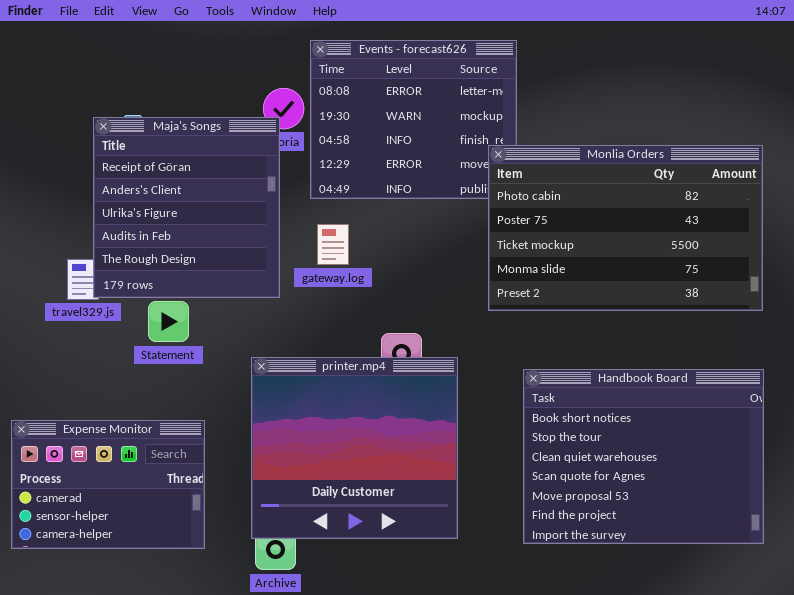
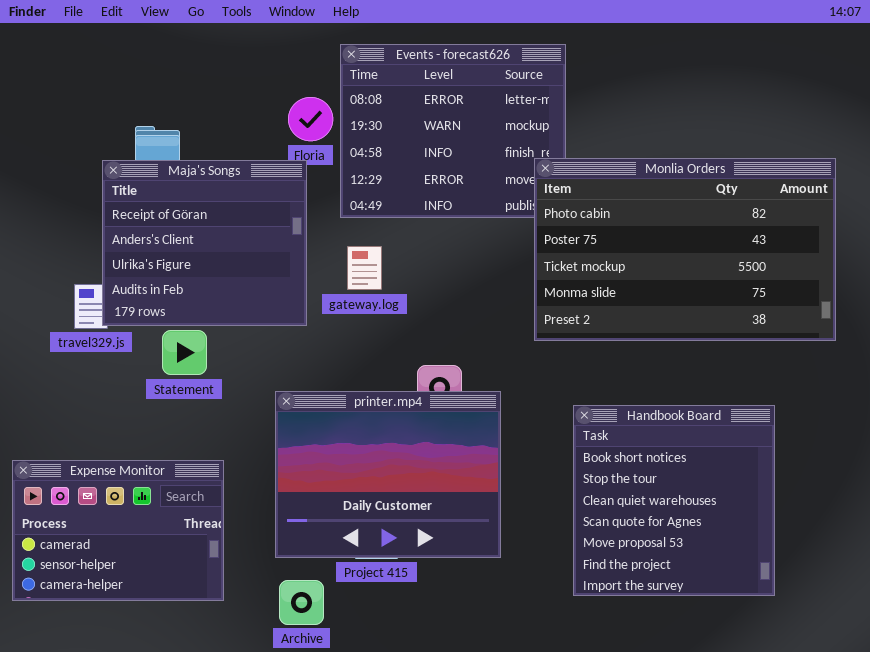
Maja's Songs: [93,117,280,298] -> [102,160,307,326], resized
printer.mp4: [251,357,458,539] -> [275,391,501,558], resized
Handbook Board: [523,369,764,544] -> [573,405,775,596], resized

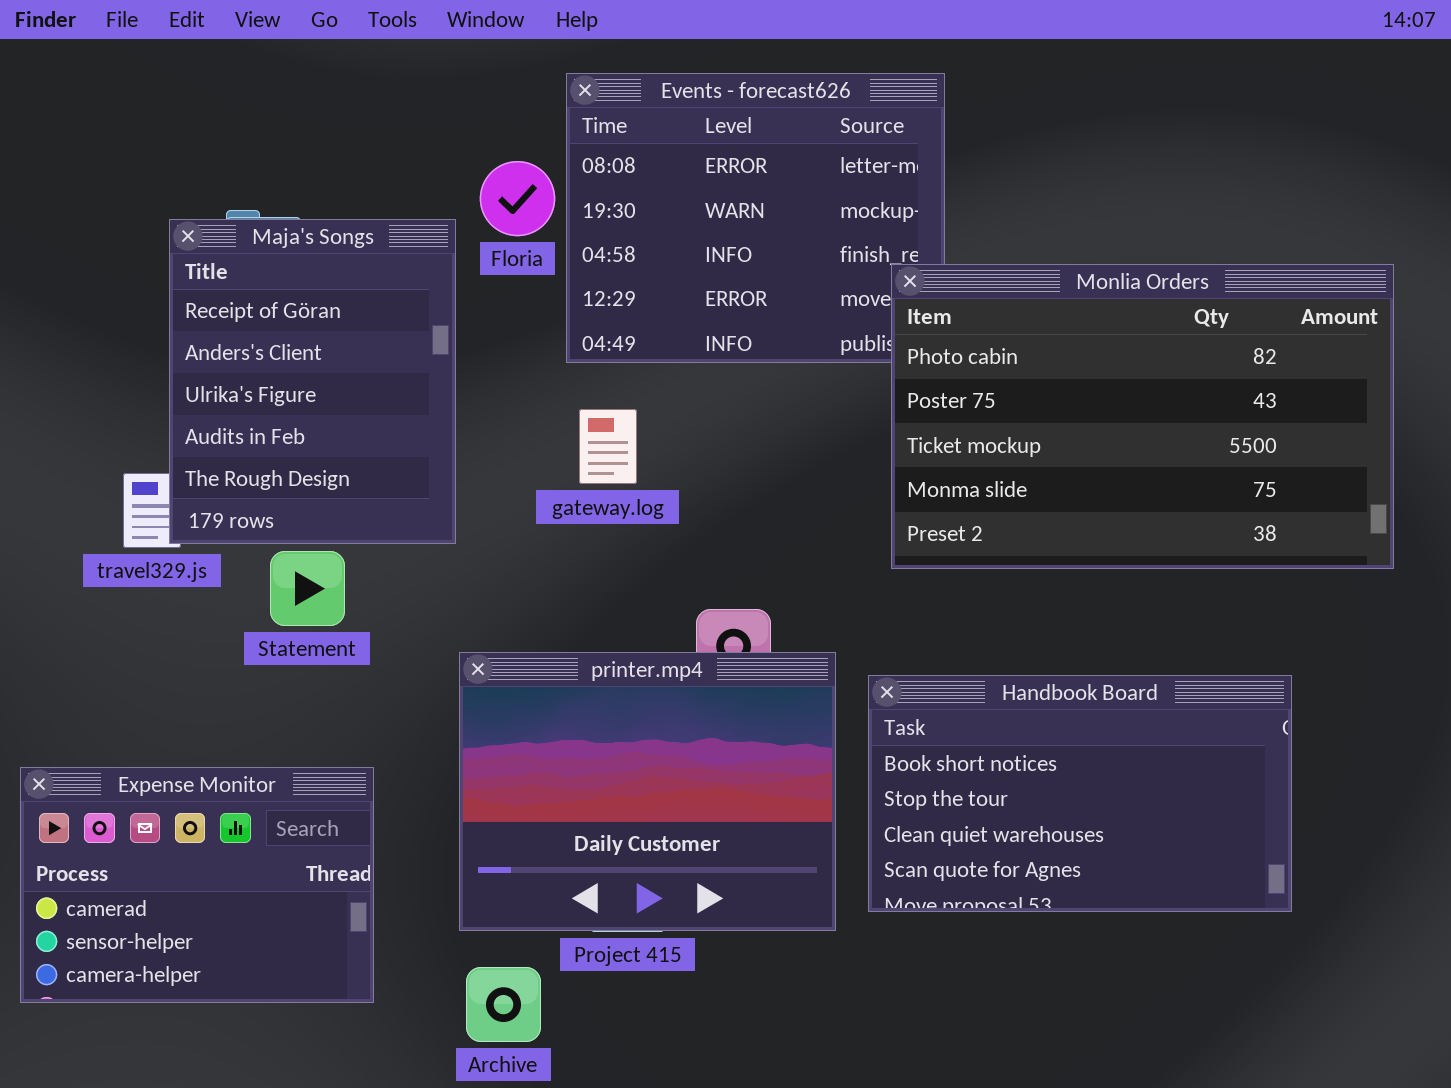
Maja's Songs: [102,160,307,326] -> [169,219,456,544], resized
Handbook Board: [573,405,775,596] -> [868,675,1292,912], resized

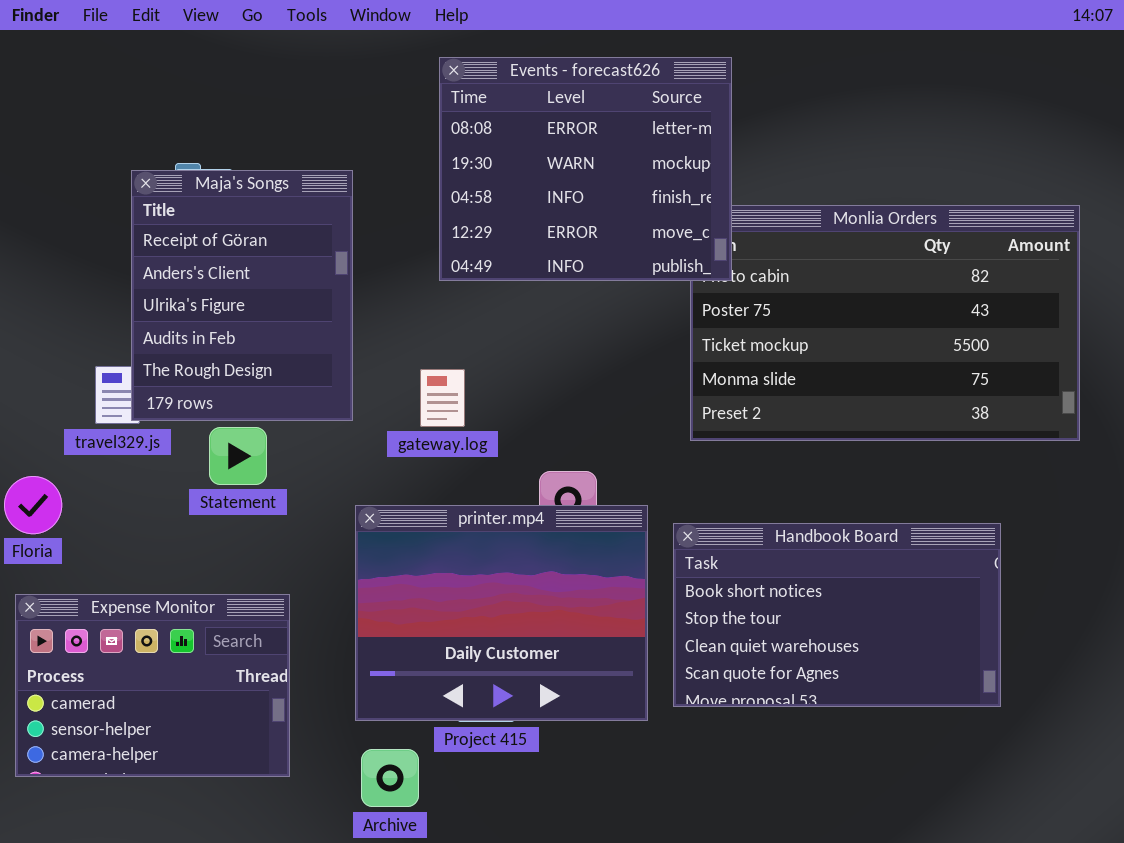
Events - forecast626: [566,73,945,363] -> [439,57,732,281], raised
Floria: [480,161,555,236] -> [4,476,62,534], moved
gateway.log: [579,409,637,484] -> [420,369,465,427], moved

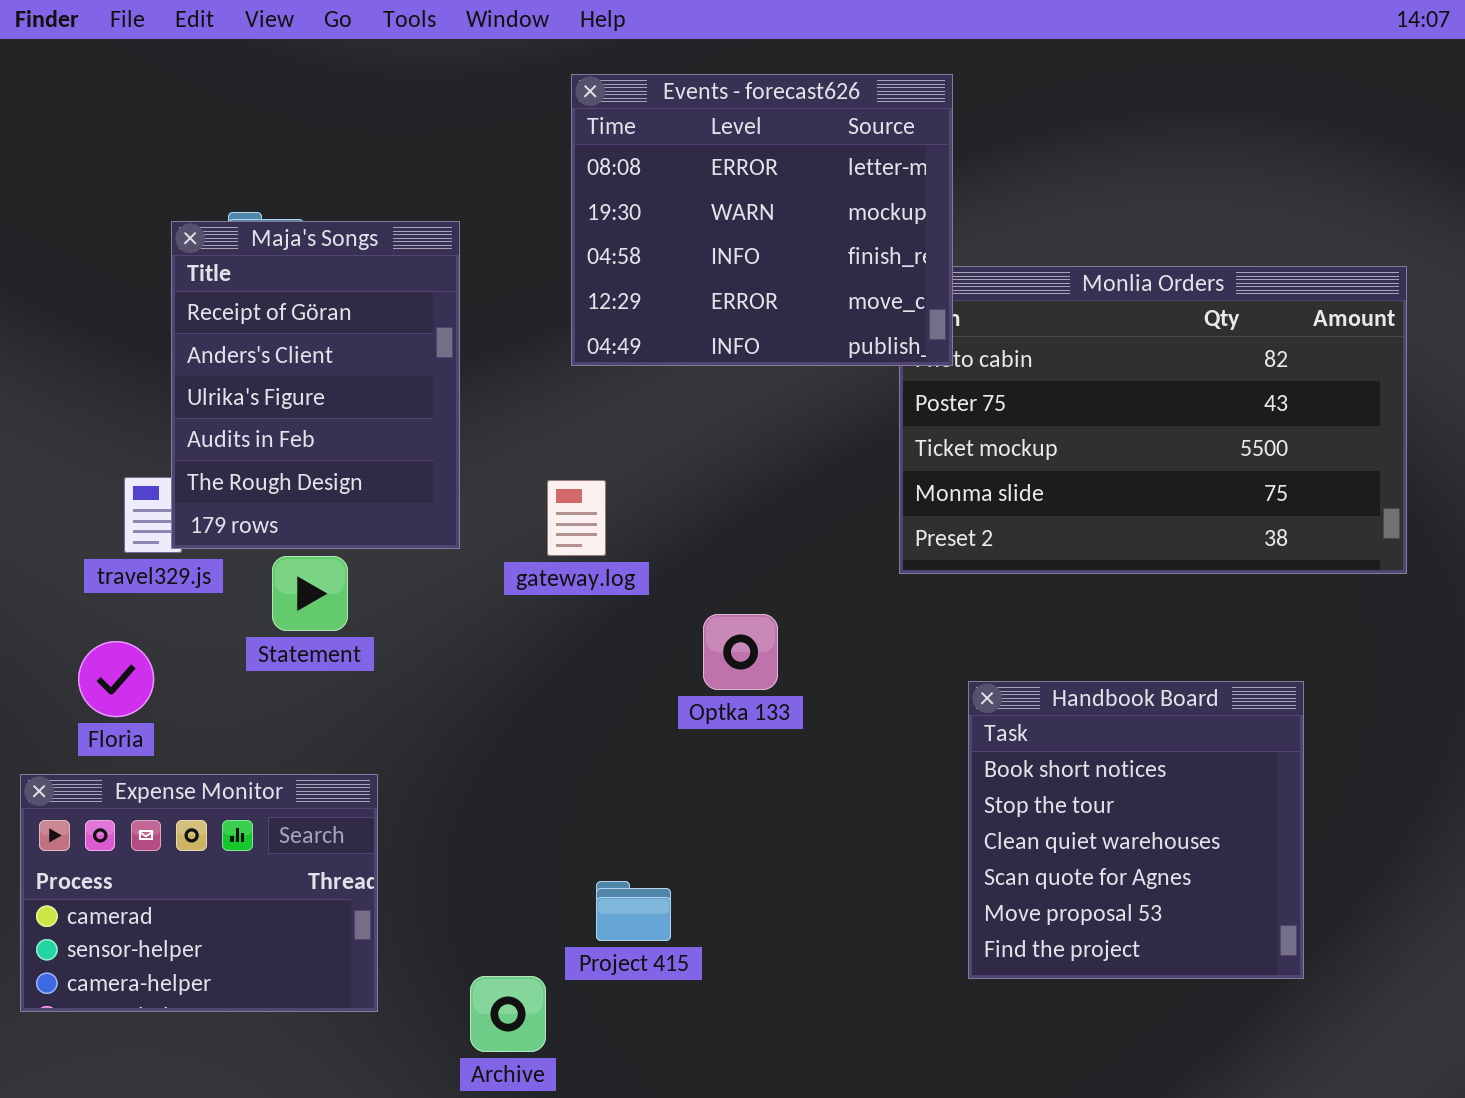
Floria: [4,476,62,534] -> [78,641,154,717], moved
printer.mp4: [355,505,648,721] -> none, closed
Handbook Board: [673,523,1001,707] -> [968,681,1304,979], resized

